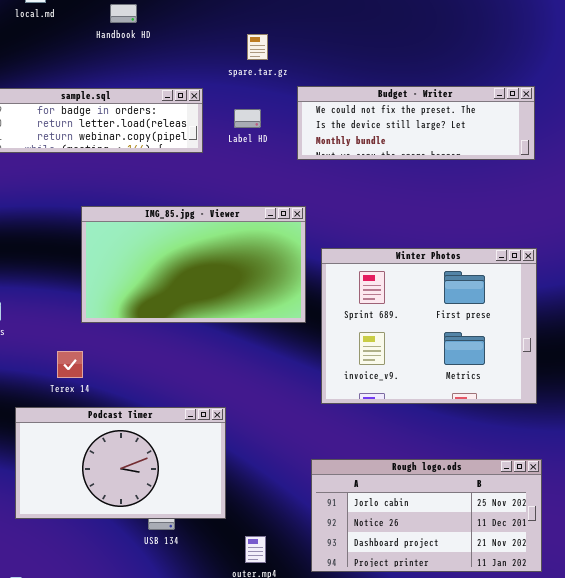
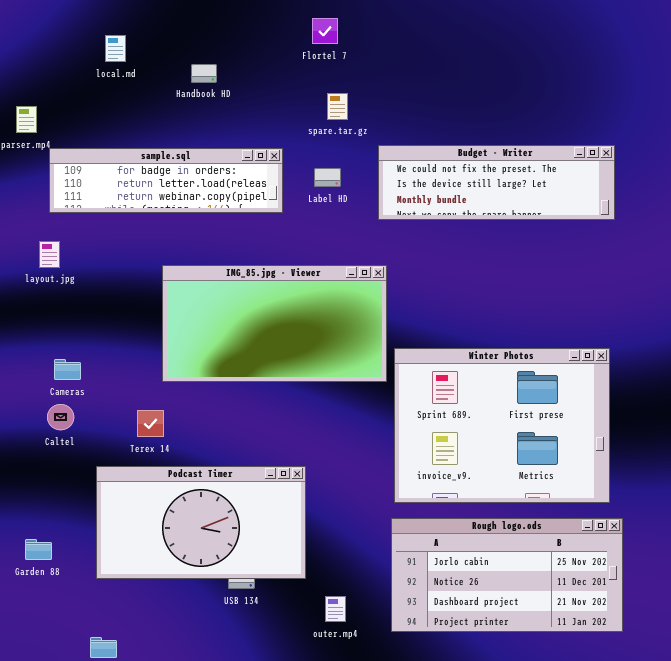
Winter Photos: [321,248,537,404] -> [394,348,610,503], moved

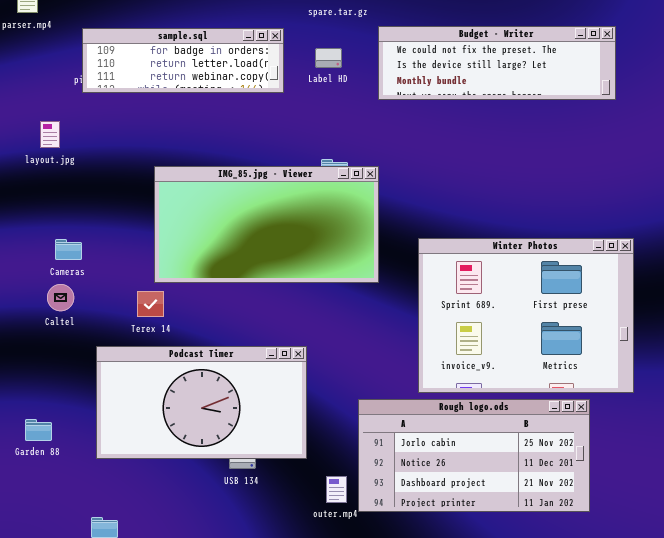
sample.sql: [49,148,283,213] -> [82,28,284,93], resized
IMG_85.jpg - Viewer: [162,265,387,382] -> [154,166,379,283], moved
Winter Photos: [394,348,610,503] -> [418,238,634,393], moved
Rough logo.ods: [391,518,623,632] -> [358,399,590,512], moved

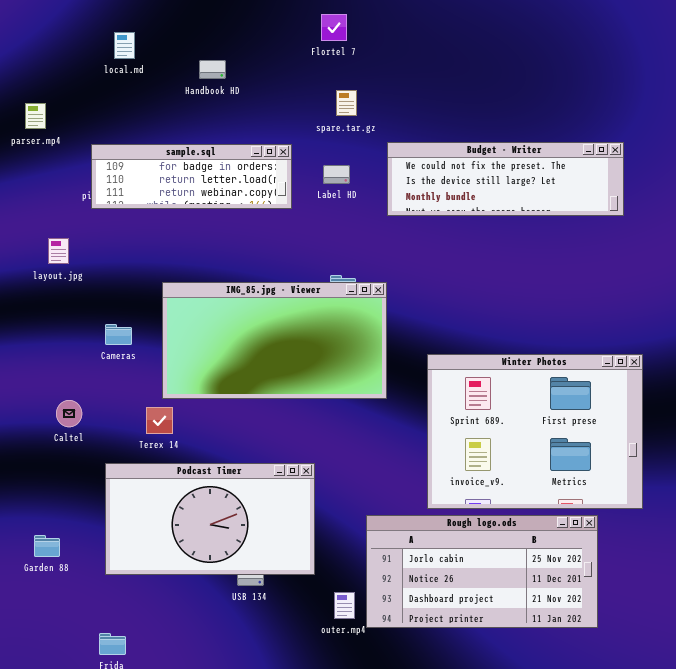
Cameras: [55,239,82,260] -> [105,324,132,345], moved

